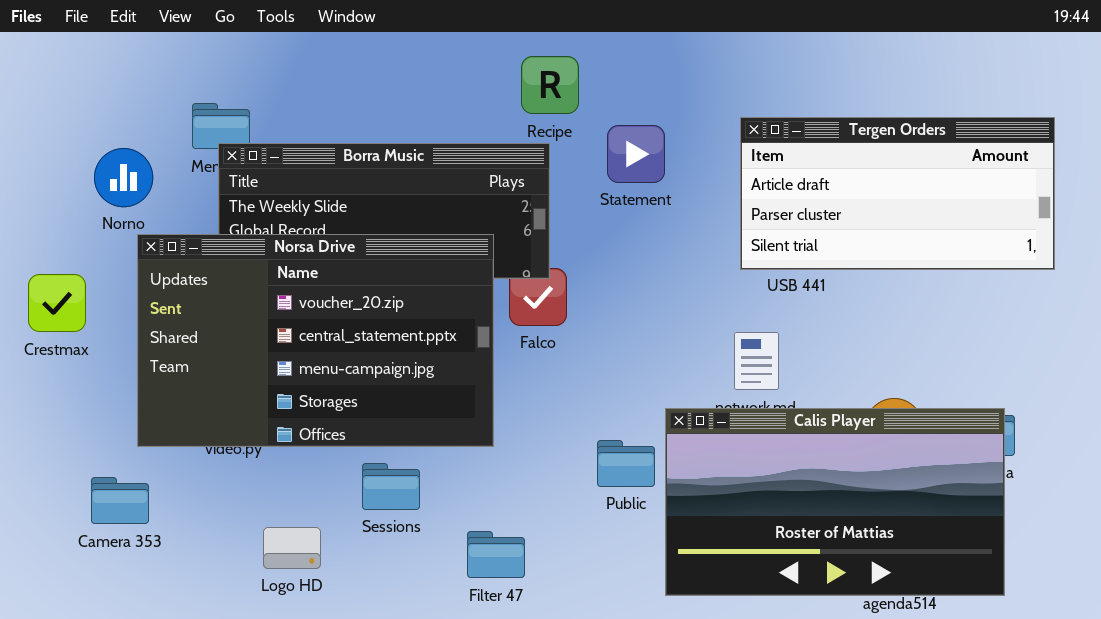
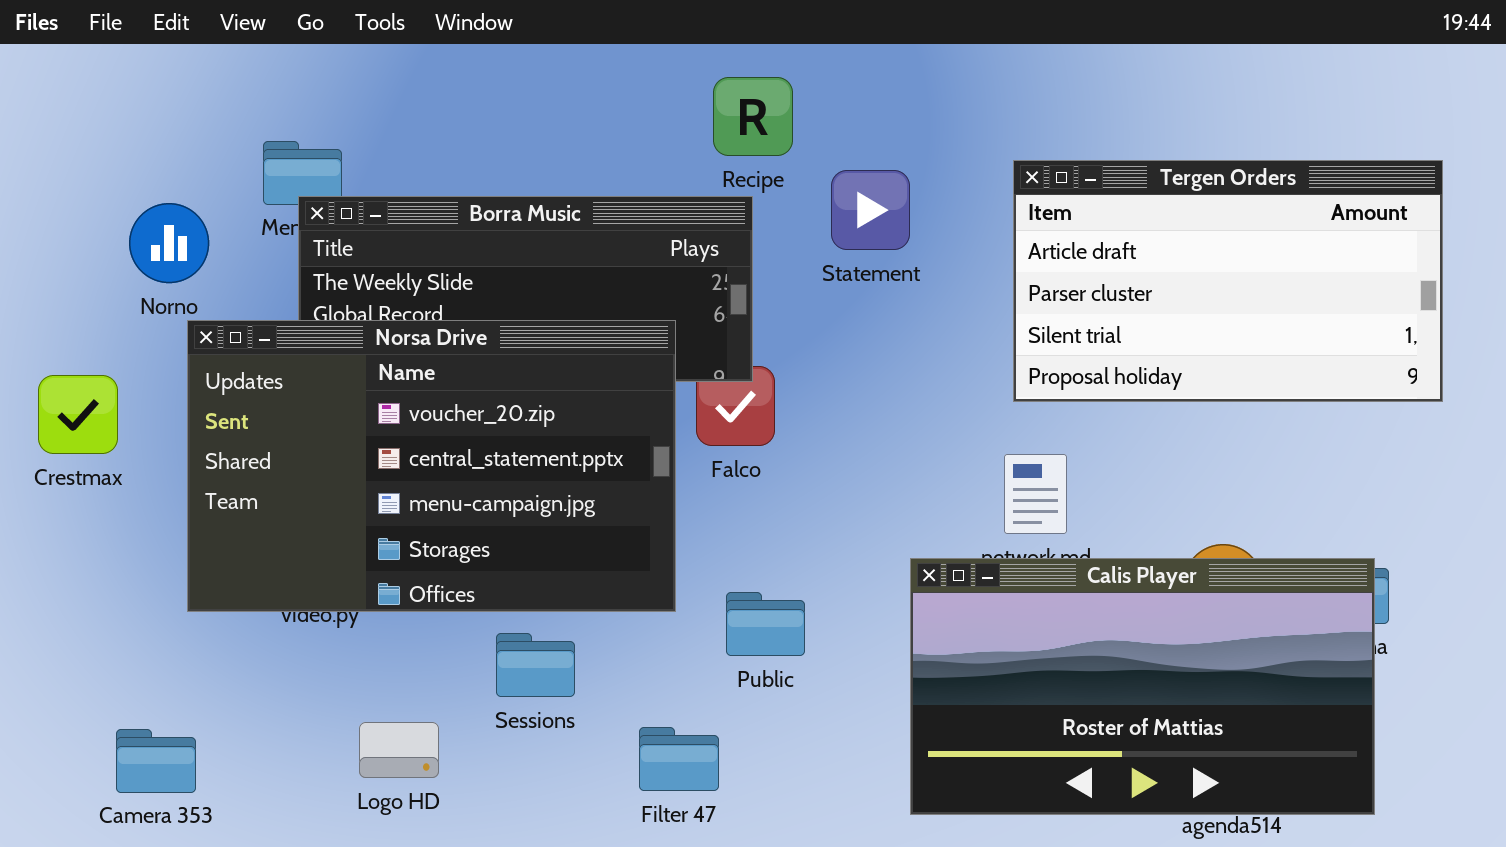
Tergen Orders: [740,117,1055,270] -> [1013,160,1443,402], resized
Public: [597,440,655,487] -> [726,592,805,656], moved
Camera 353: [91,477,149,524] -> [116,729,196,793], moved

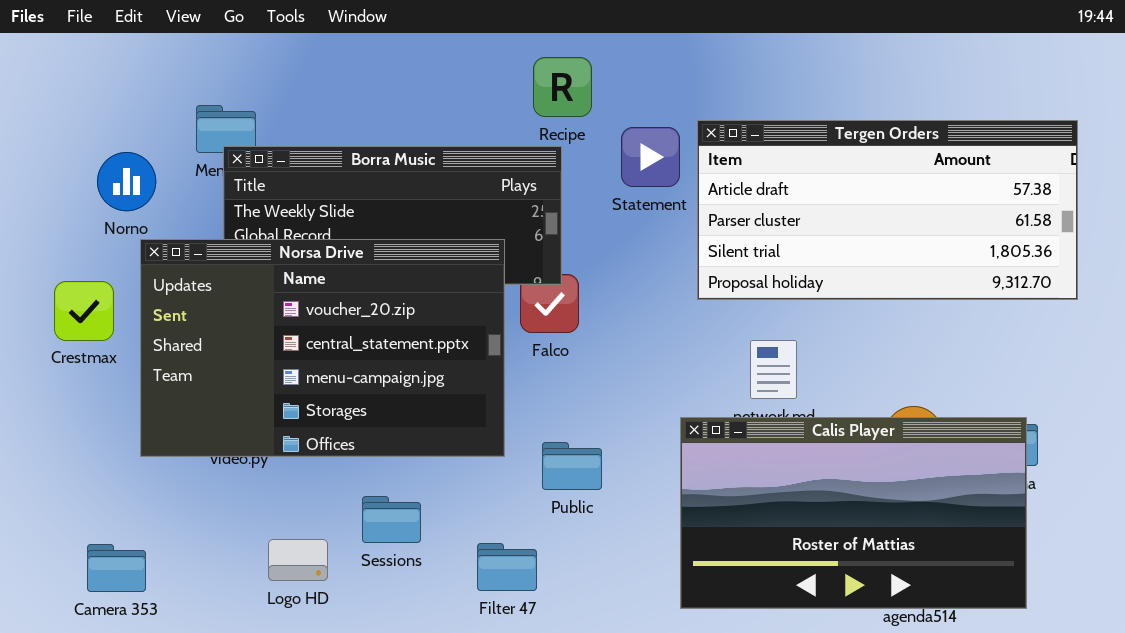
Tergen Orders: [1013,160,1443,402] -> [697,120,1078,300], resized
Crestmax: [38,375,118,454] -> [54,281,114,341], moved
Sessions: [496,633,575,697] -> [362,496,421,543], moved

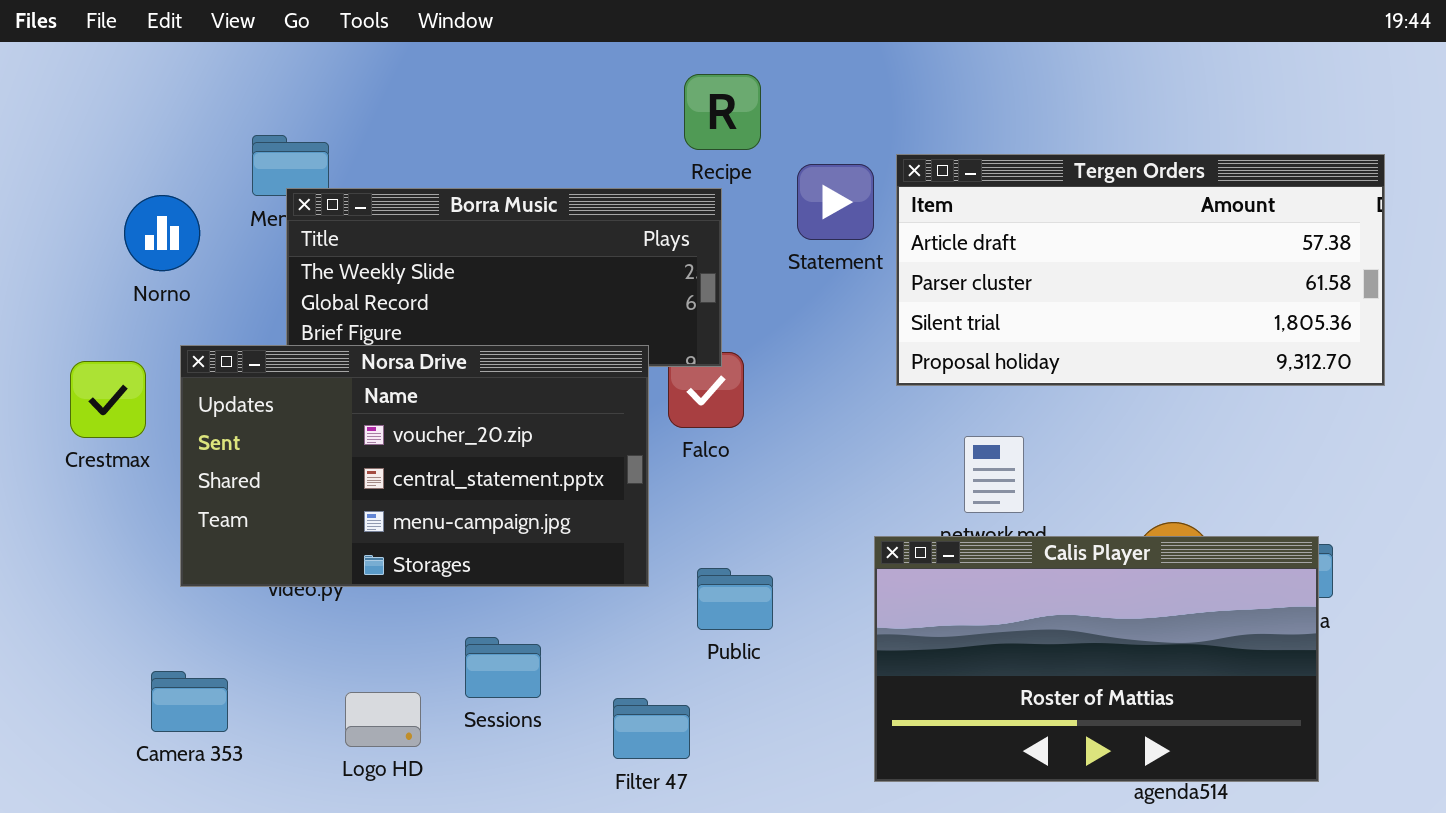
Norsa Drive: [140,239,505,457] -> [180,345,649,587], resized
Camera 353: [87,544,146,592] -> [151,671,228,732], moved

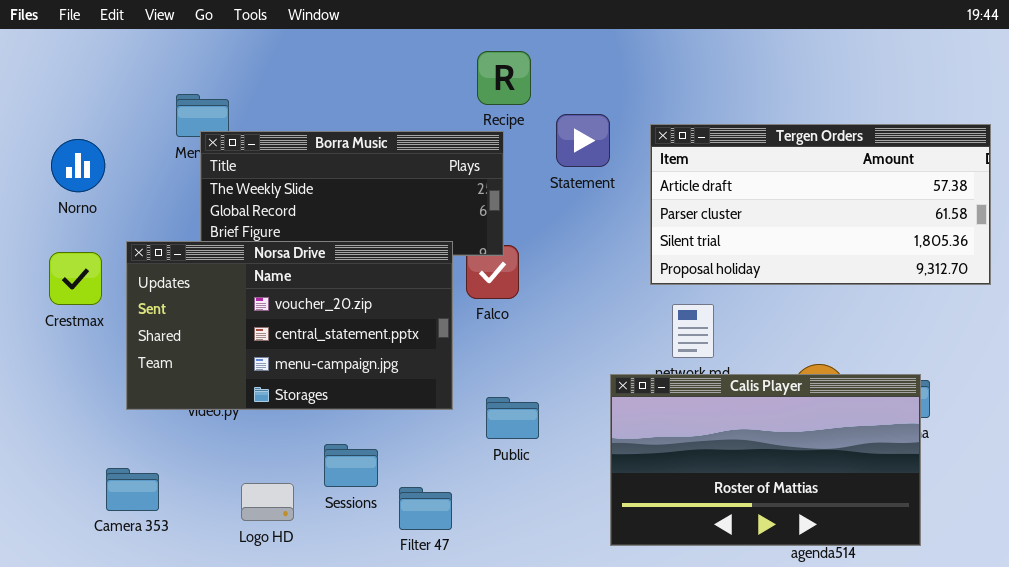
Tergen Orders: [896,154,1385,386] -> [650,124,991,285], moved
Norno: [124,195,200,271] -> [51,139,105,192], moved
Filter 47: [613,698,690,759] -> [399,487,452,530], moved

